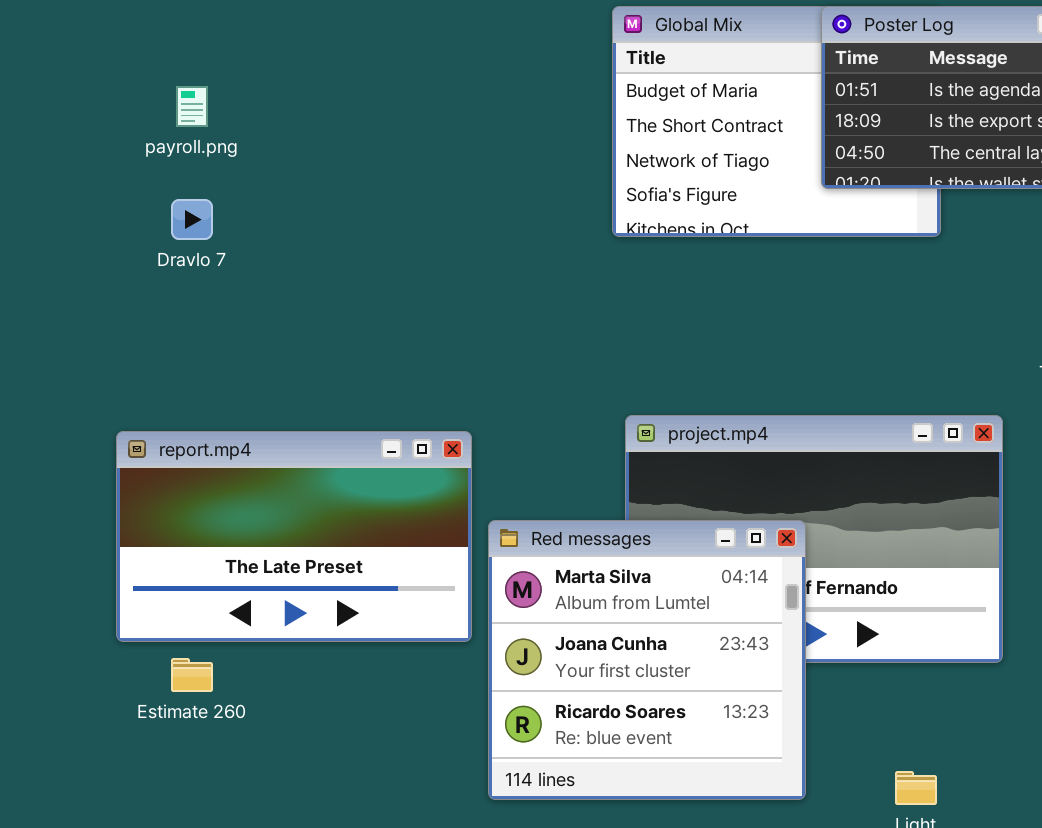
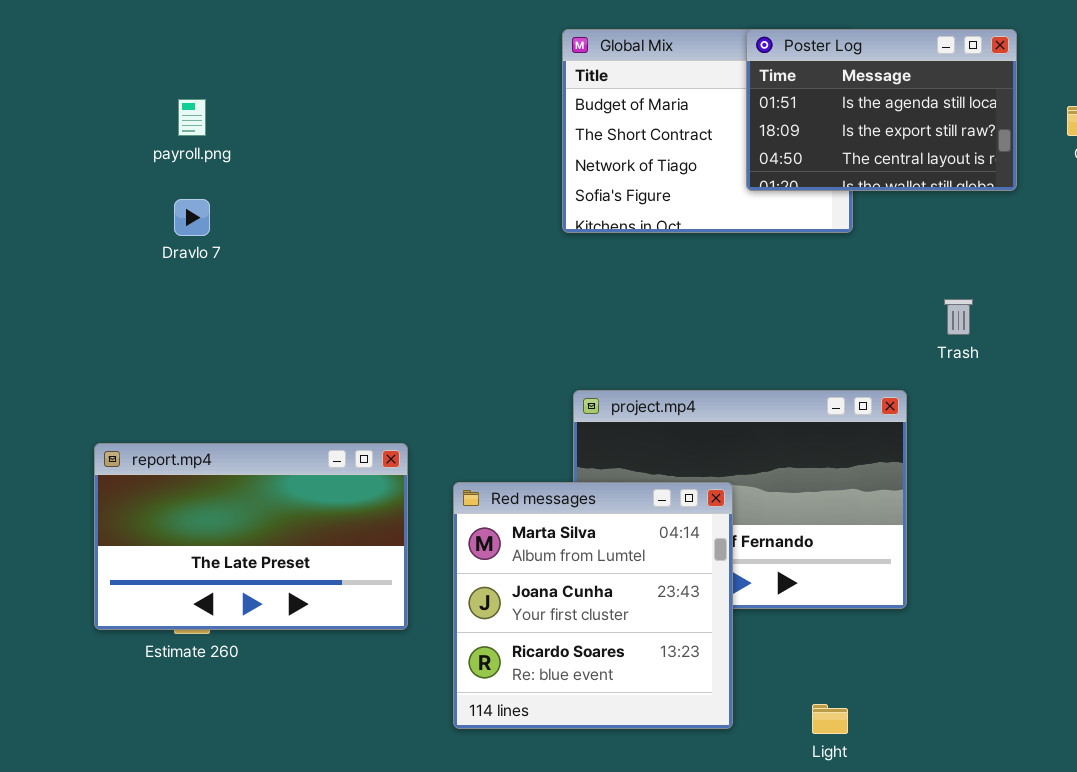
report.mp4: [116,431,472,642] -> [94,443,408,630], moved

